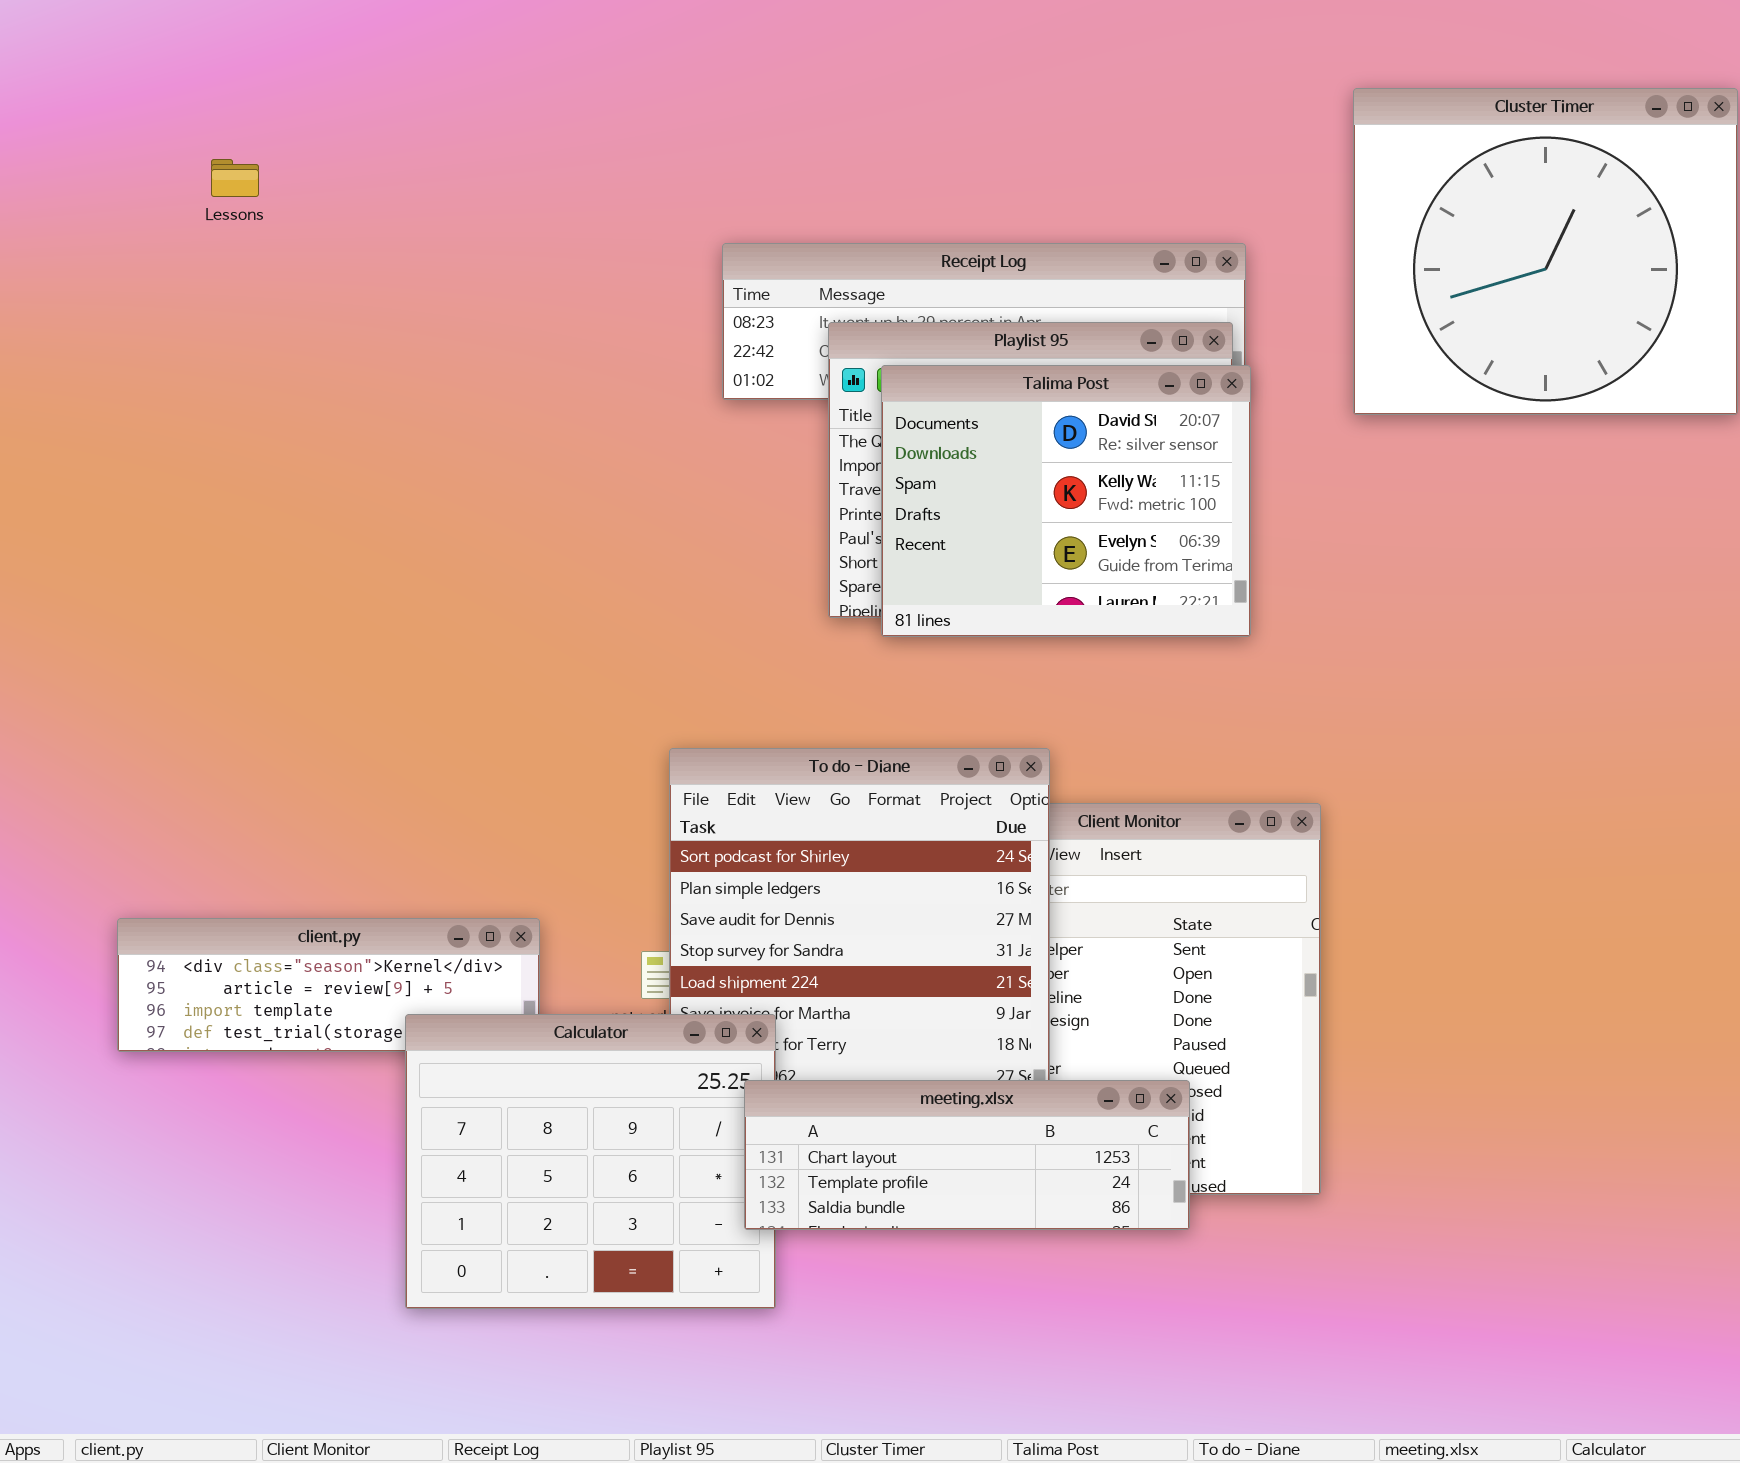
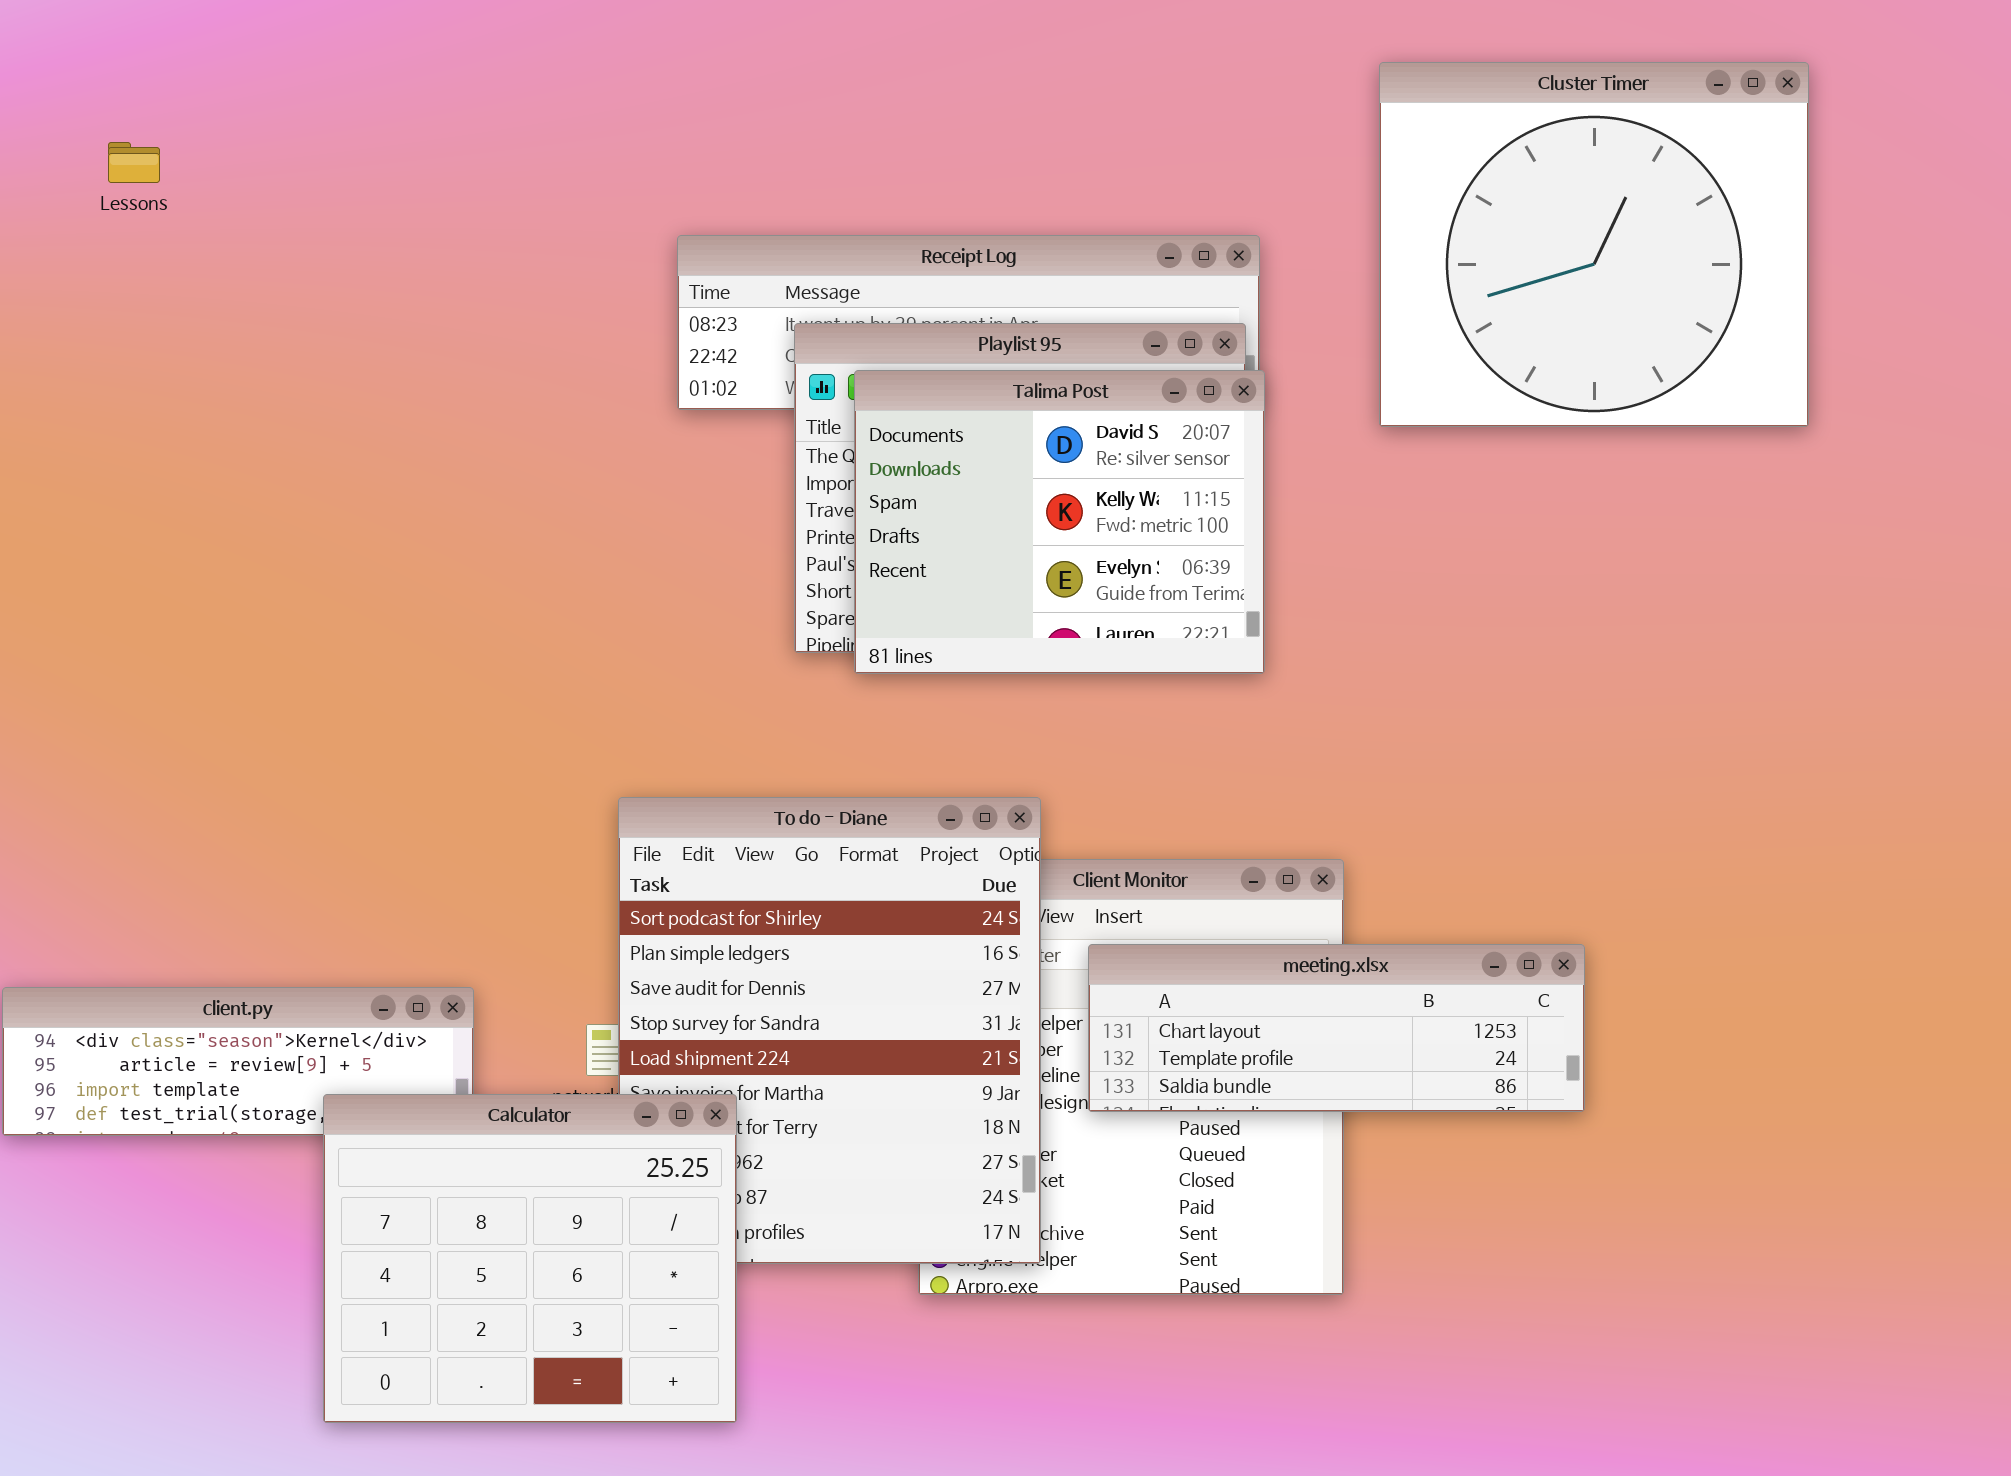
meeting.xlsx: [744,1080,1190,1230] -> [1088,944,1585,1112], moved

